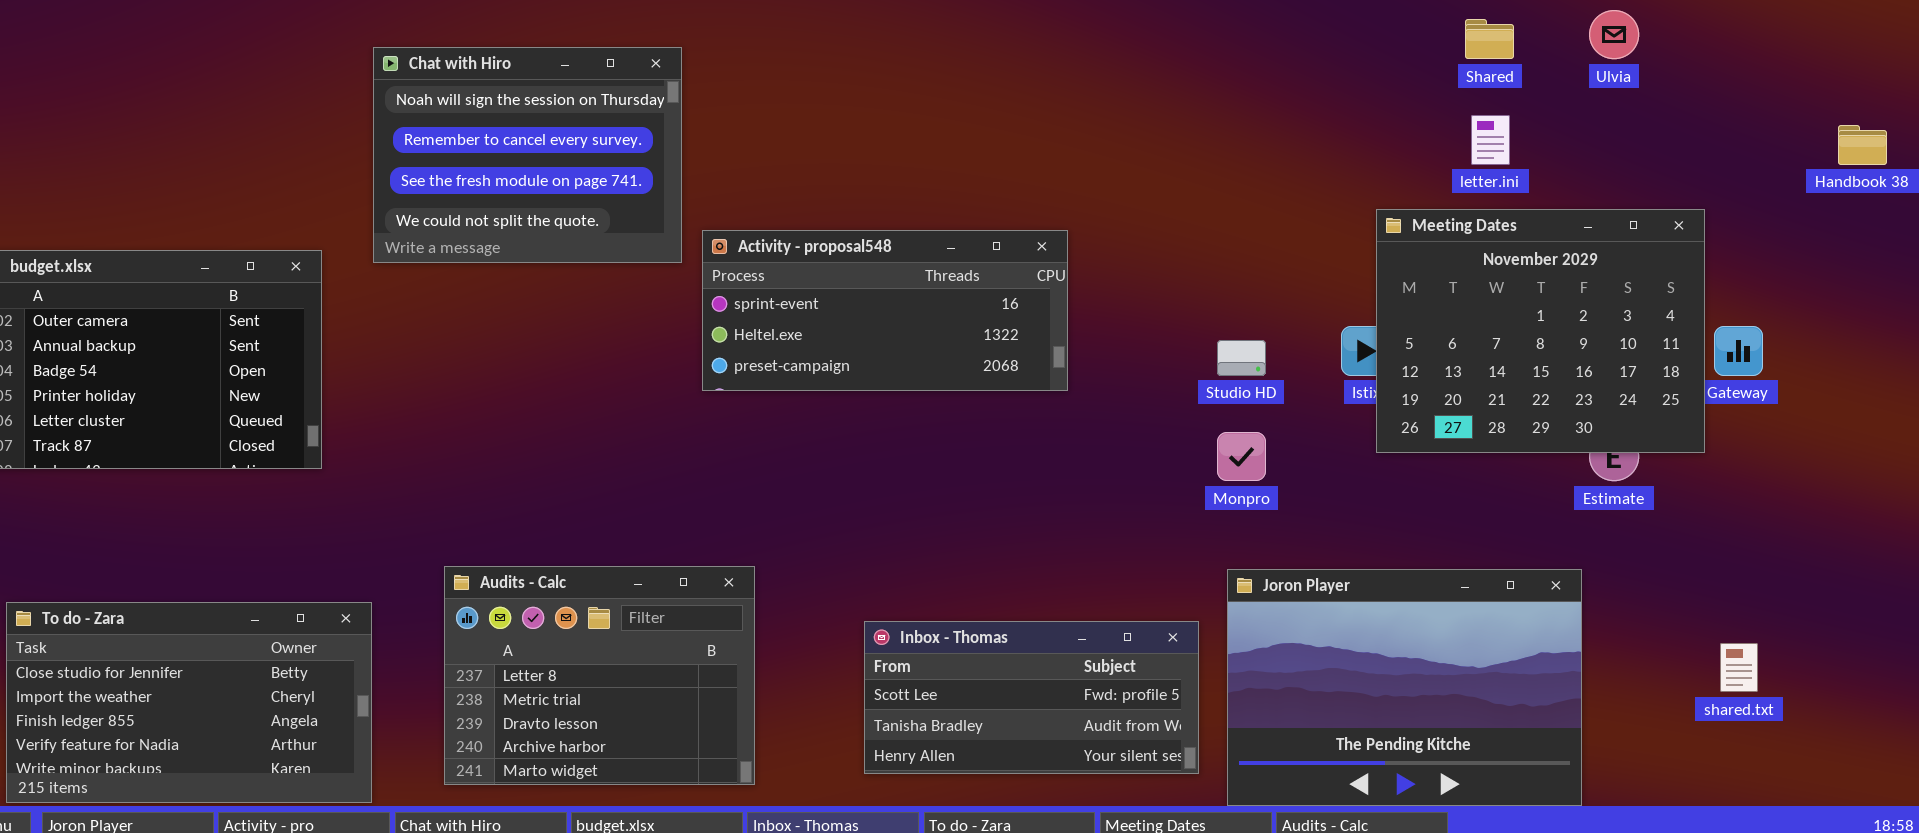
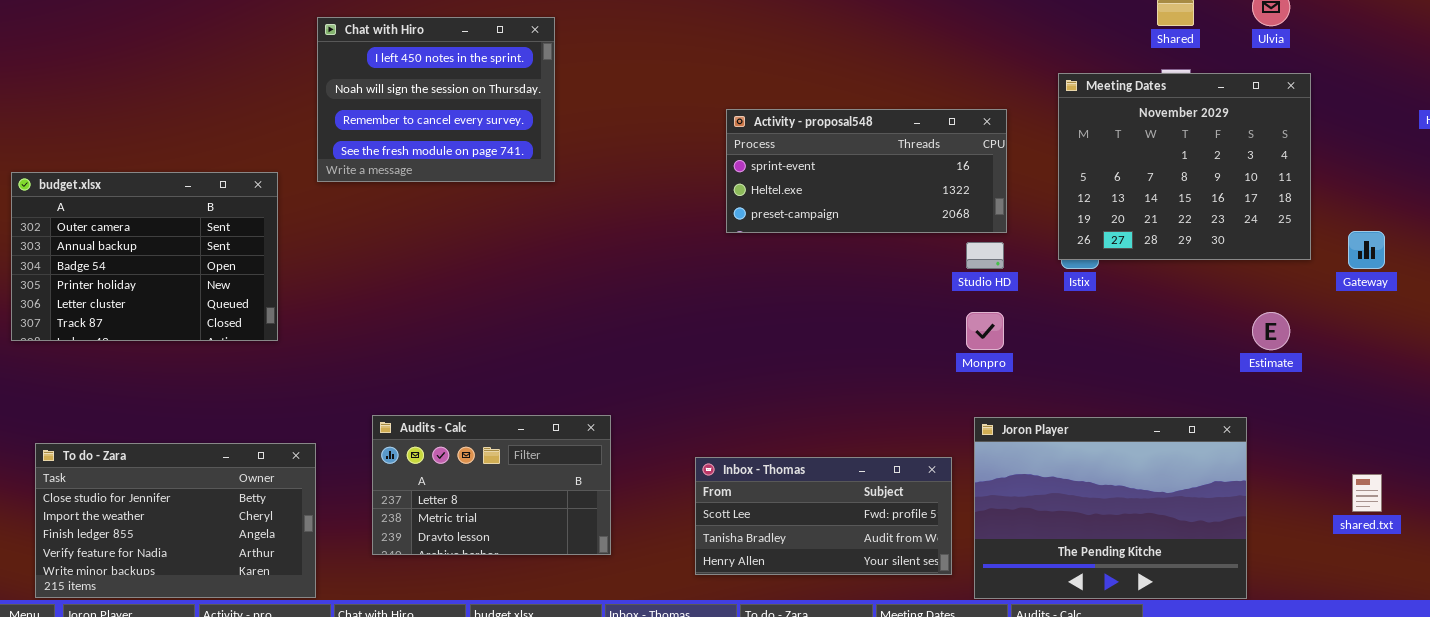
Chat with Hiro: [373,47,682,263] -> [317,17,555,182], scrolled up 1 row
Meeting Dates: [1376,209,1705,453] -> [1058,73,1311,260], moved
Activity - proposal548: [702,230,1068,391] -> [726,109,1007,233], moved
Audits - Calc: [444,566,755,785] -> [372,415,611,555], resized

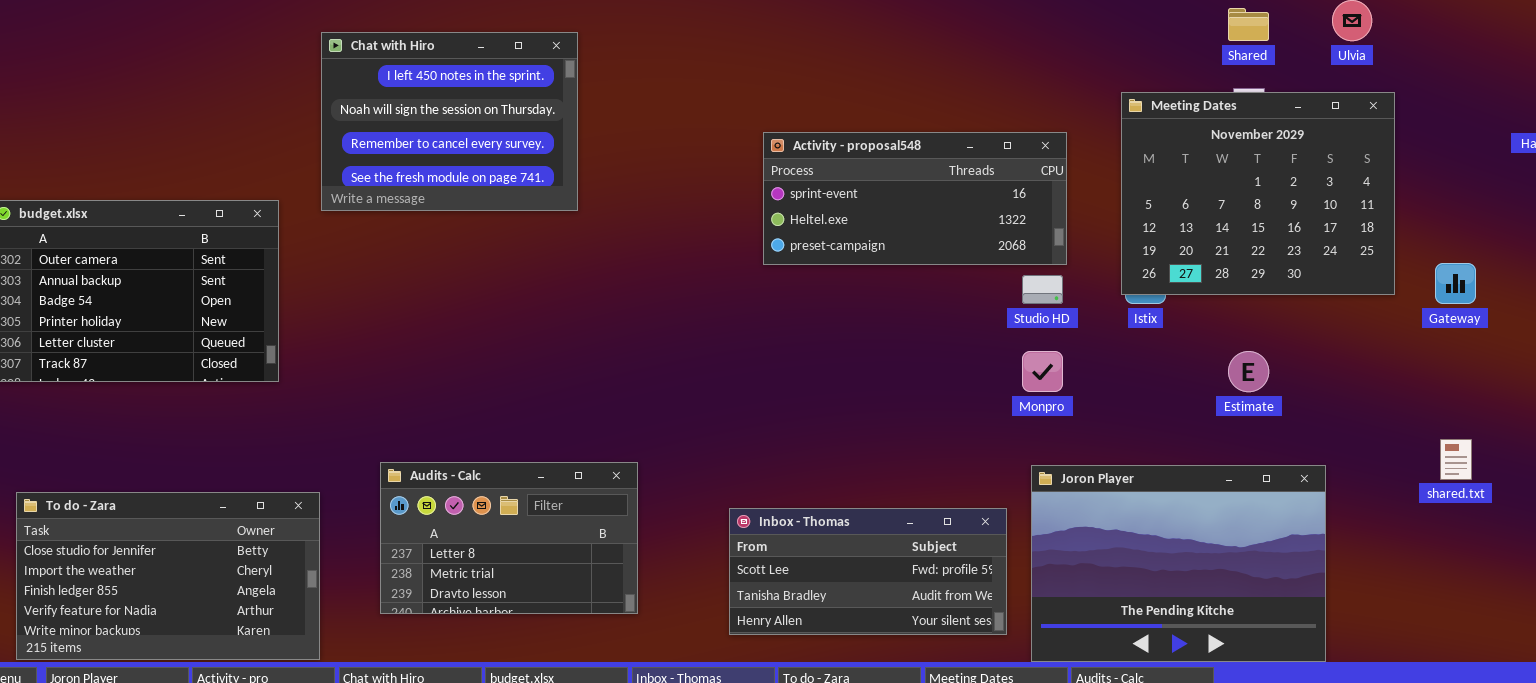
Estimate: [1252,312,1290,350] -> [1228,351,1269,392], moved
shared.txt: [1352,474,1382,512] -> [1440,439,1472,480], moved

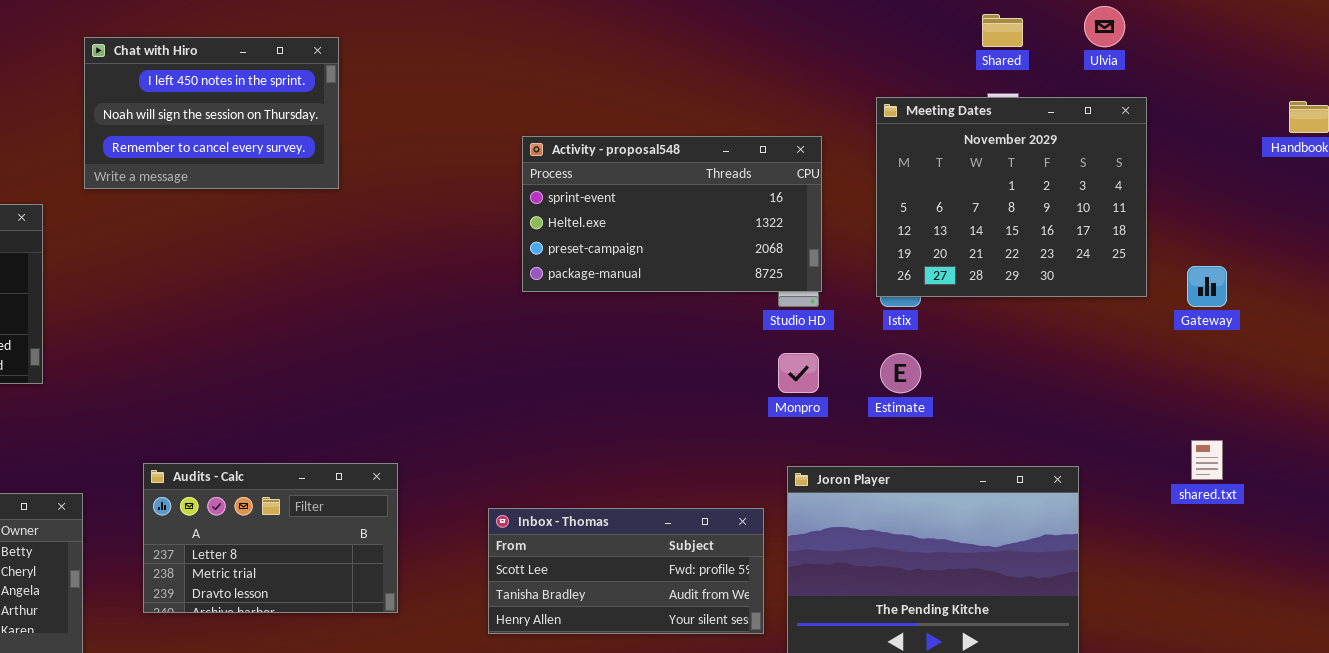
Chat with Hiro: [321,32,578,211] -> [84,37,339,189], resized
Activity - proposal548: [763,132,1067,265] -> [522,136,822,292], resized
Estimate: [1228,351,1269,392] -> [880,353,921,393], moved

